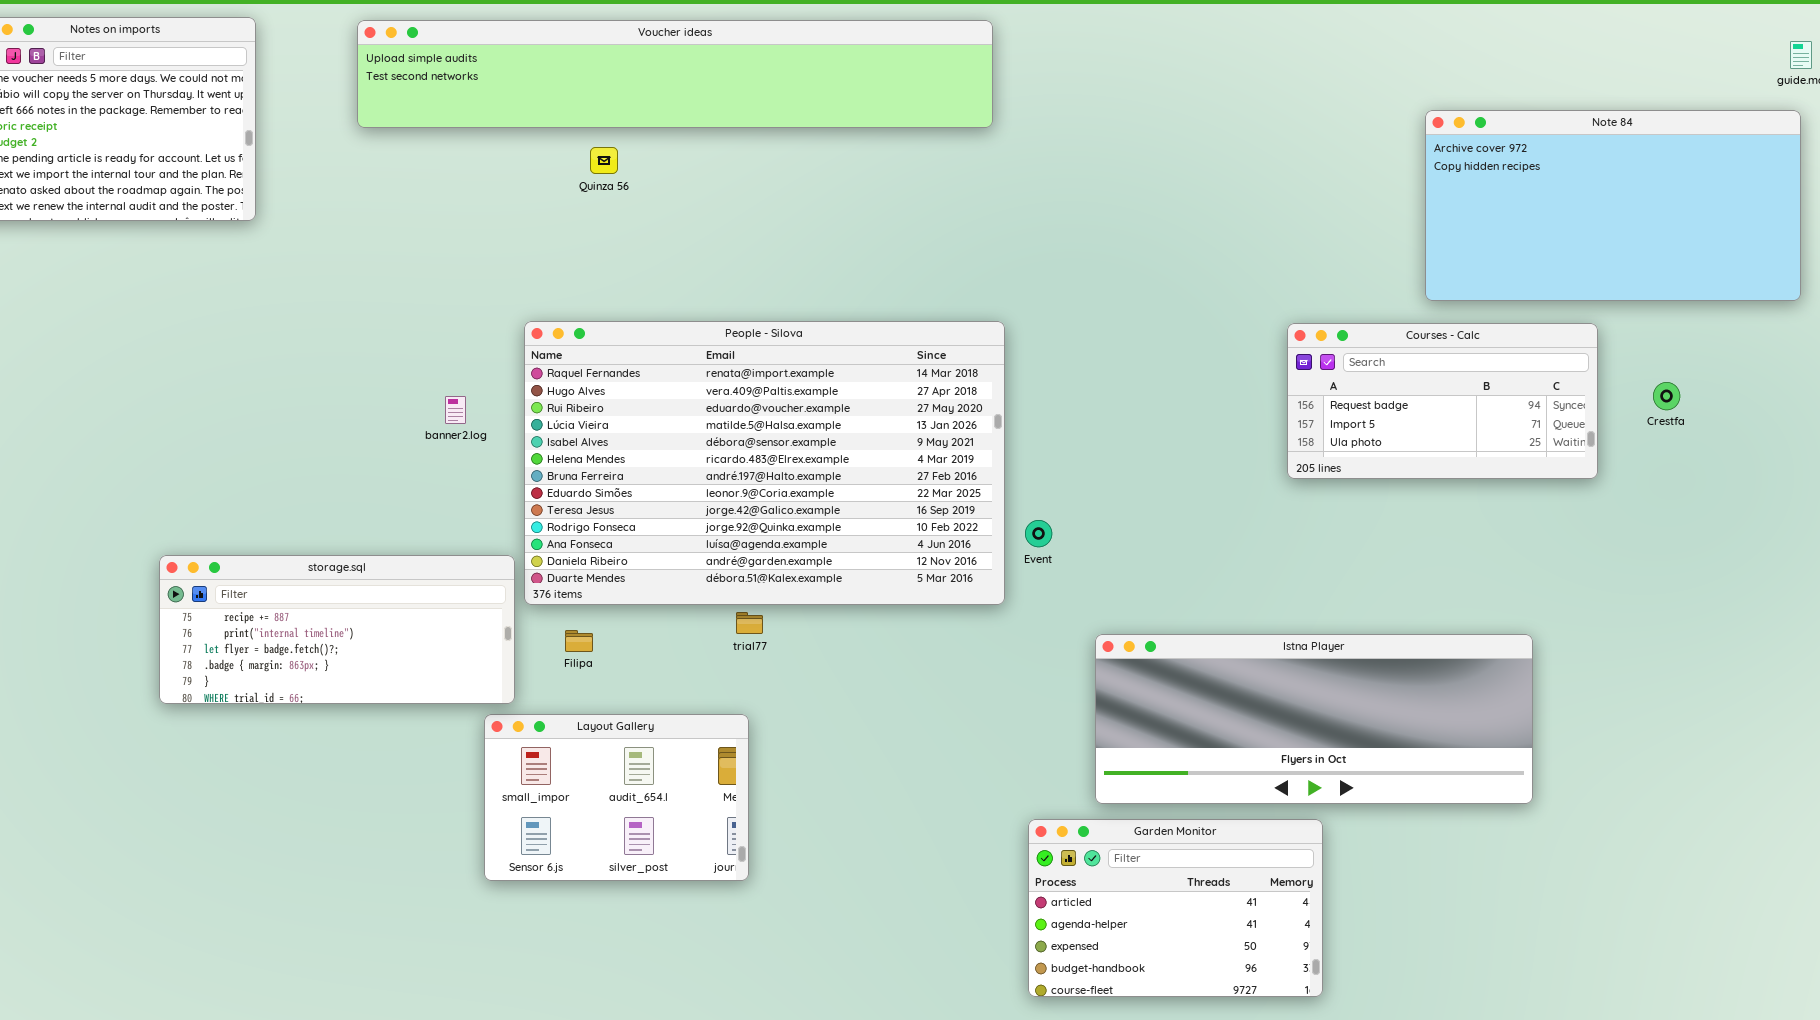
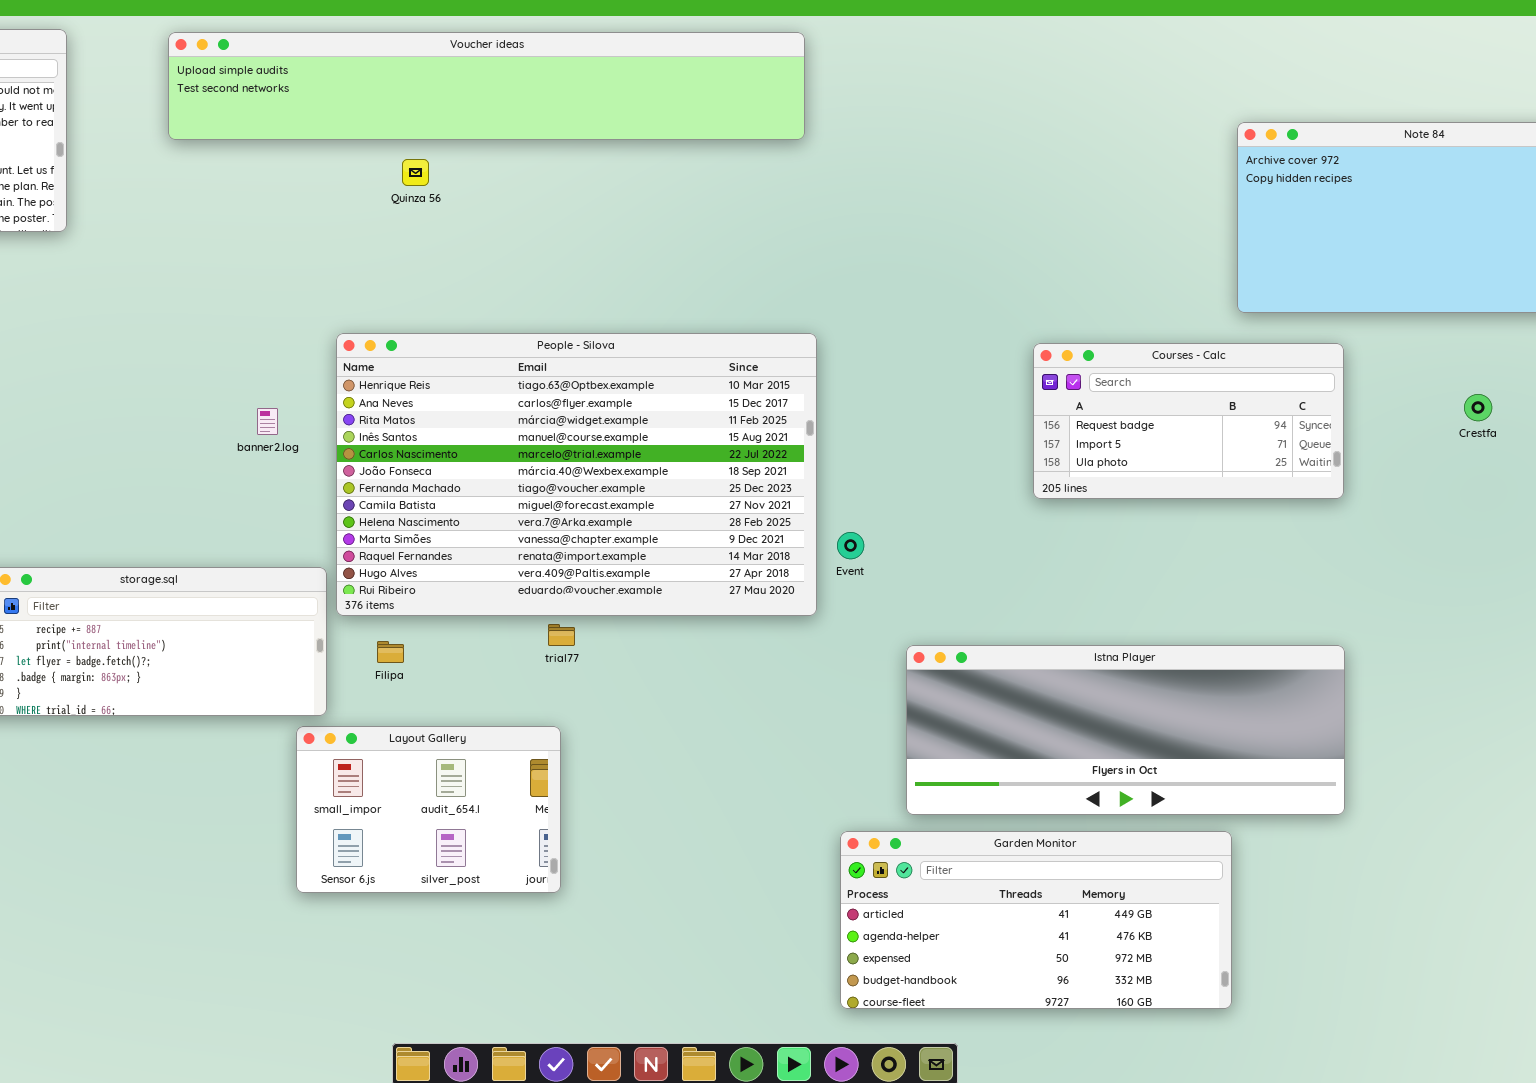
People - Silova: [524,321,1005,605] -> [336,333,817,616], scrolled up 10 rows
Courses - Calc: [1287,323,1598,479] -> [1033,343,1344,499], moved
Garden Monitor: [1028,819,1323,997] -> [840,831,1232,1009], resized

